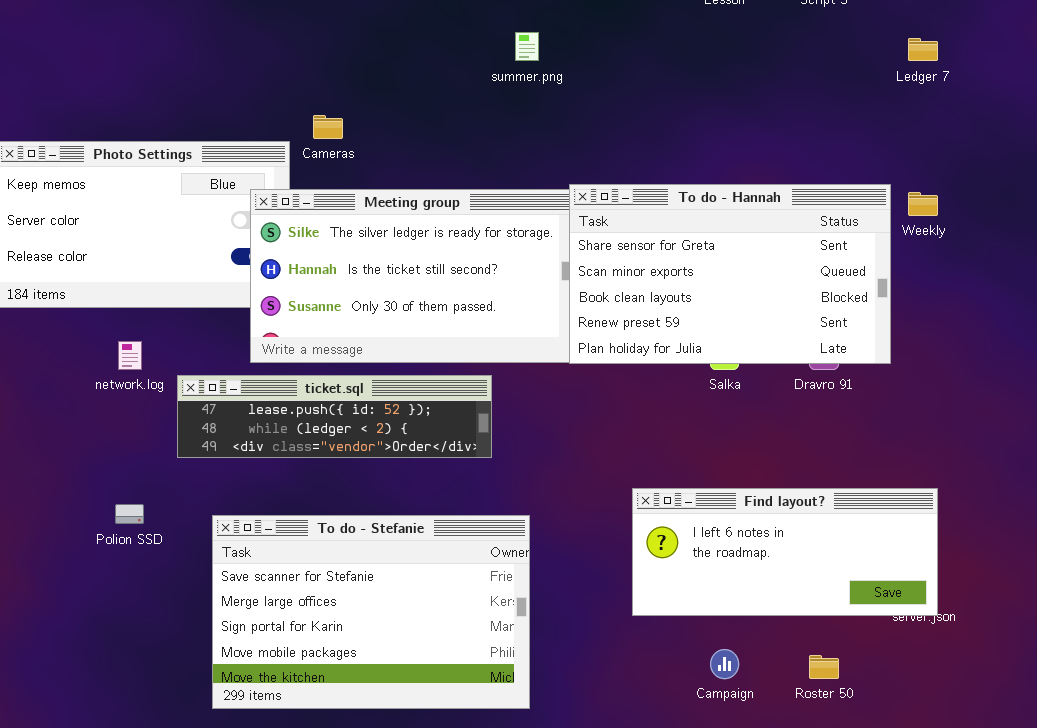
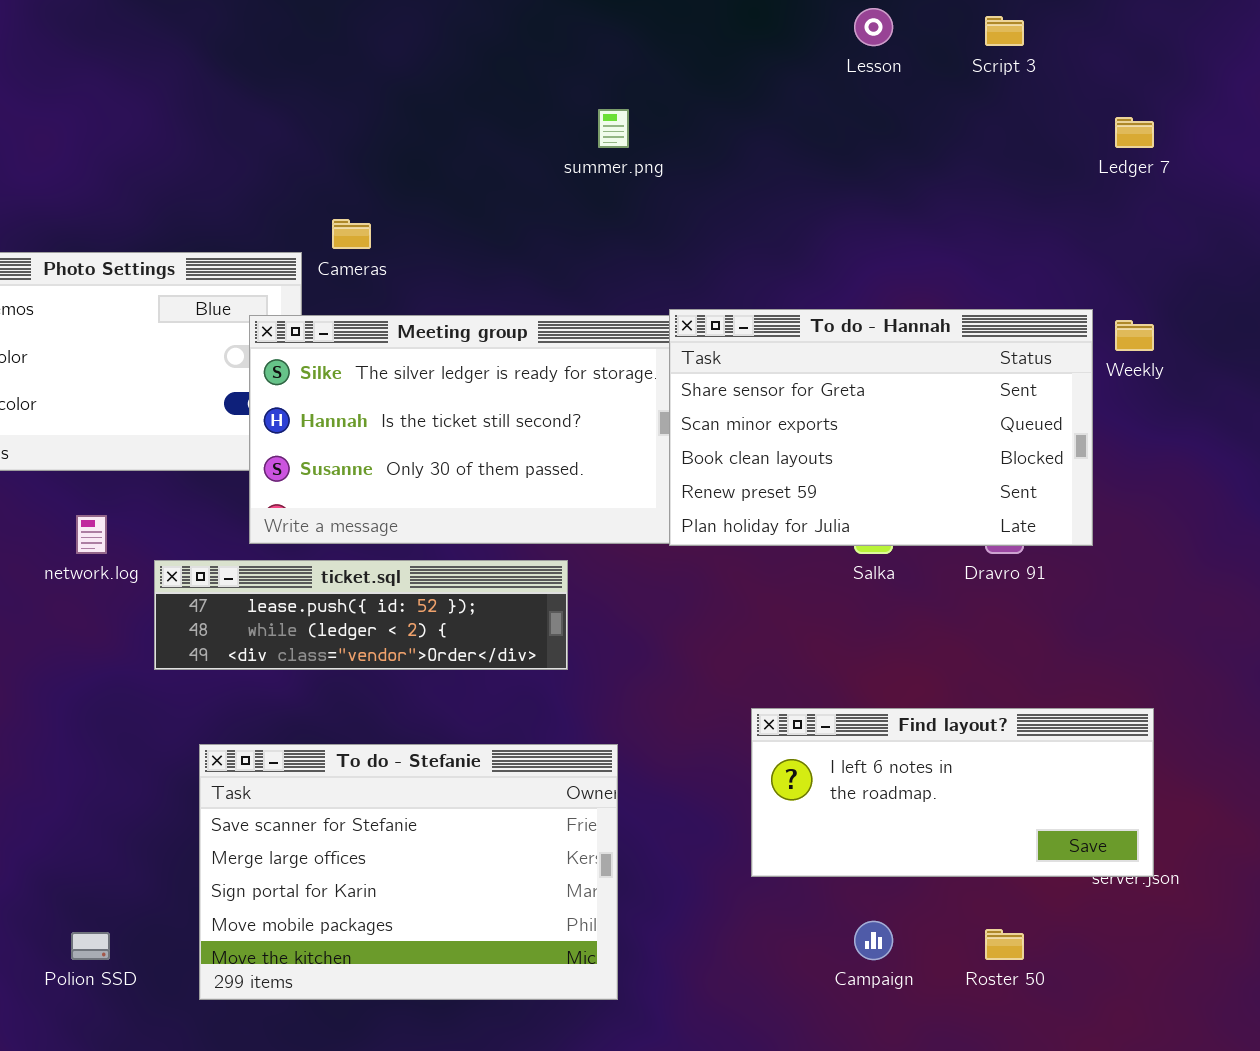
Polion SSD: [115,504,144,524] -> [71,932,110,960], moved

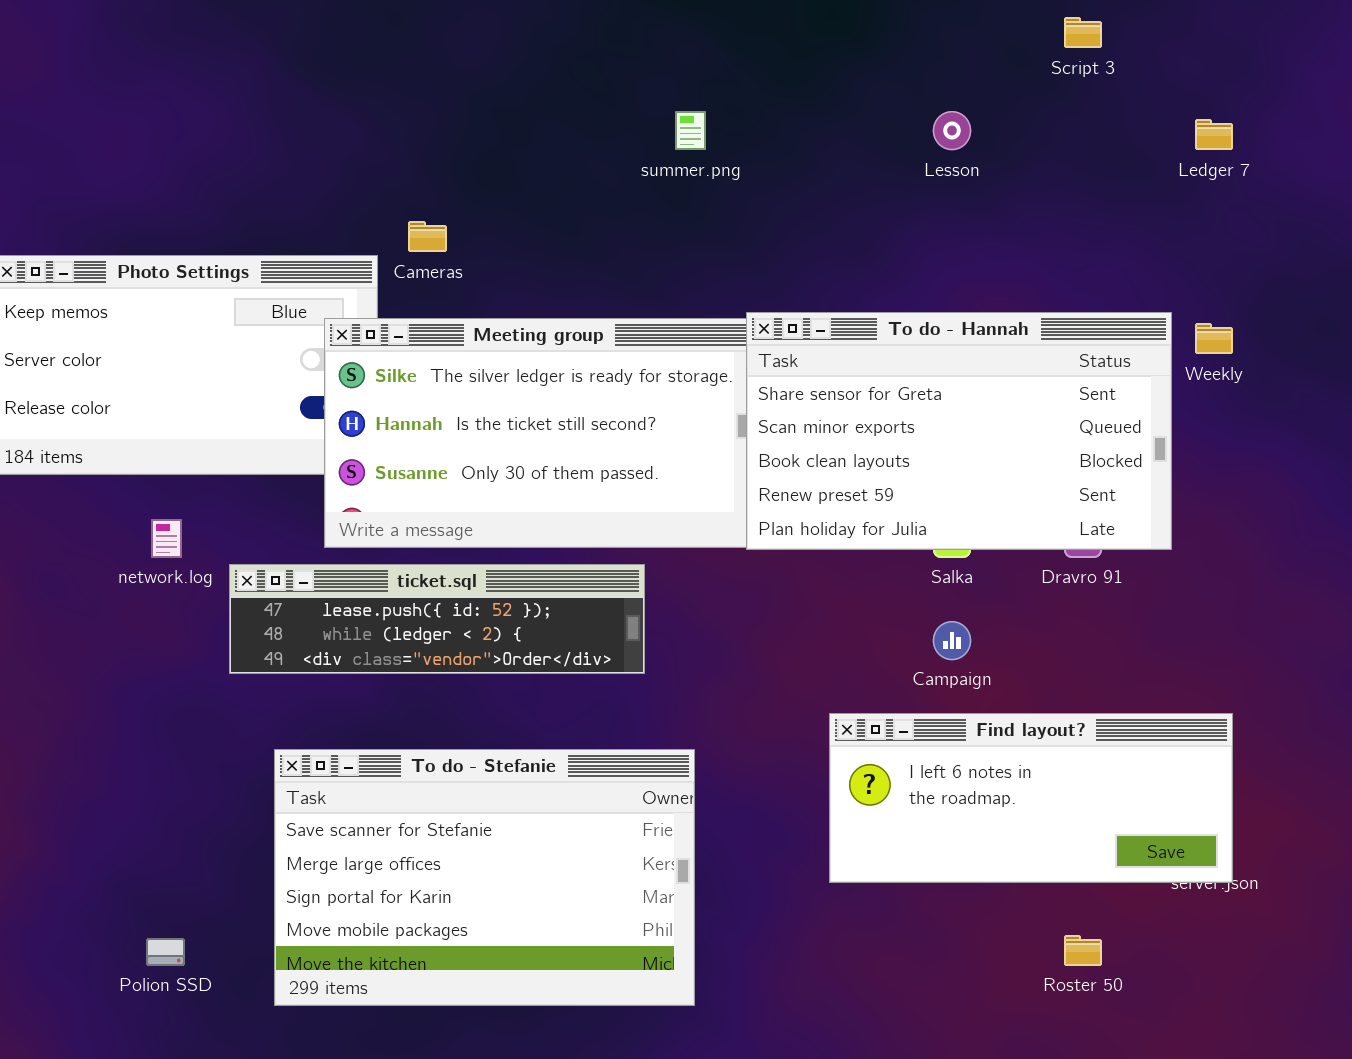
Lesson: [854,8,893,46] -> [933,111,971,150], moved
Campaign: [854,921,893,960] -> [933,621,971,660], moved

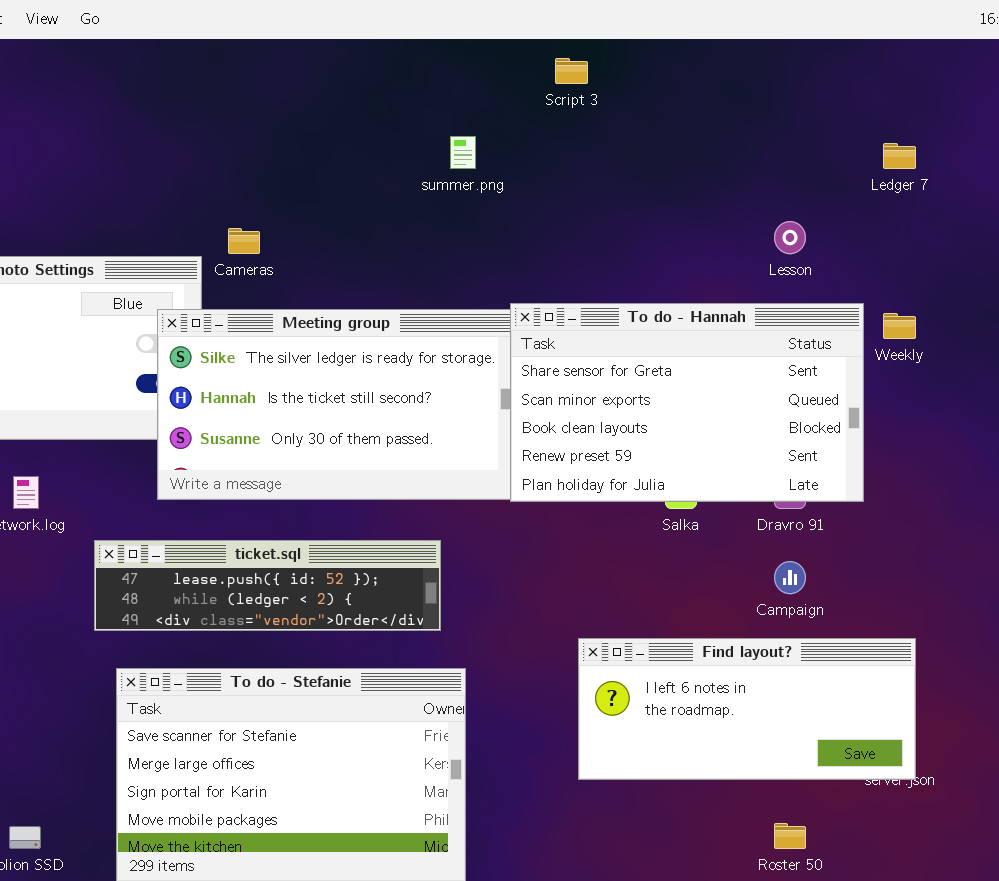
Script 3: [1064,17,1102,48] -> [555,58,588,84], moved
Lesson: [933,111,971,150] -> [774,221,806,254], moved
ticket.sql: [229,564,645,674] -> [94,540,441,631], moved
Campaign: [933,621,971,660] -> [774,561,806,594], moved

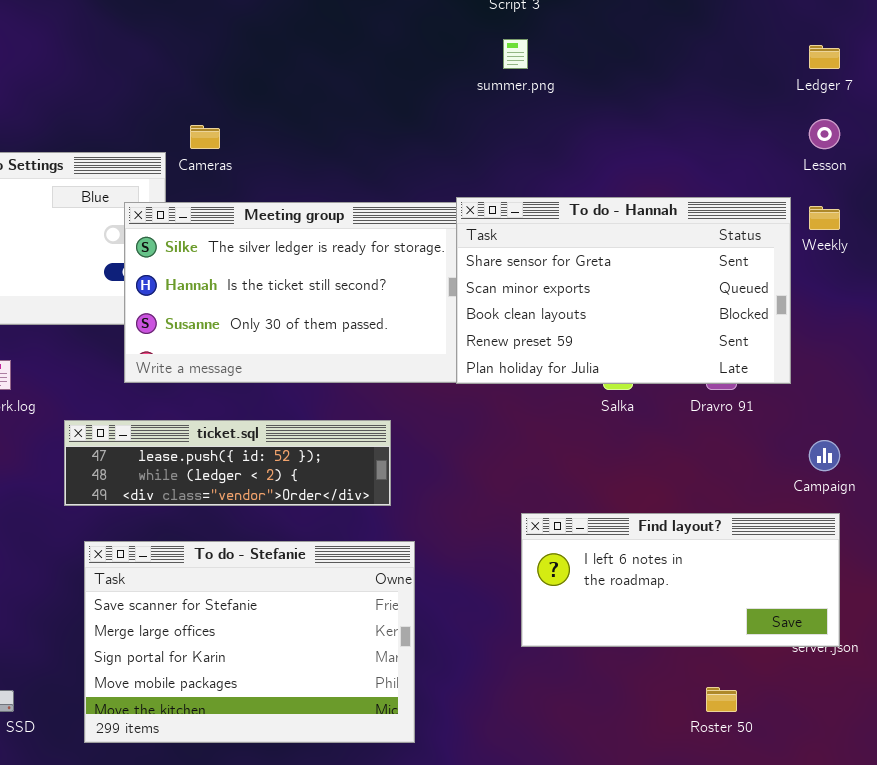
summer.png: [450,136,476,169] -> [503,39,528,69], moved
Lesson: [774,221,806,254] -> [809,119,840,149], moved
Campaign: [774,561,806,594] -> [809,440,840,471], moved

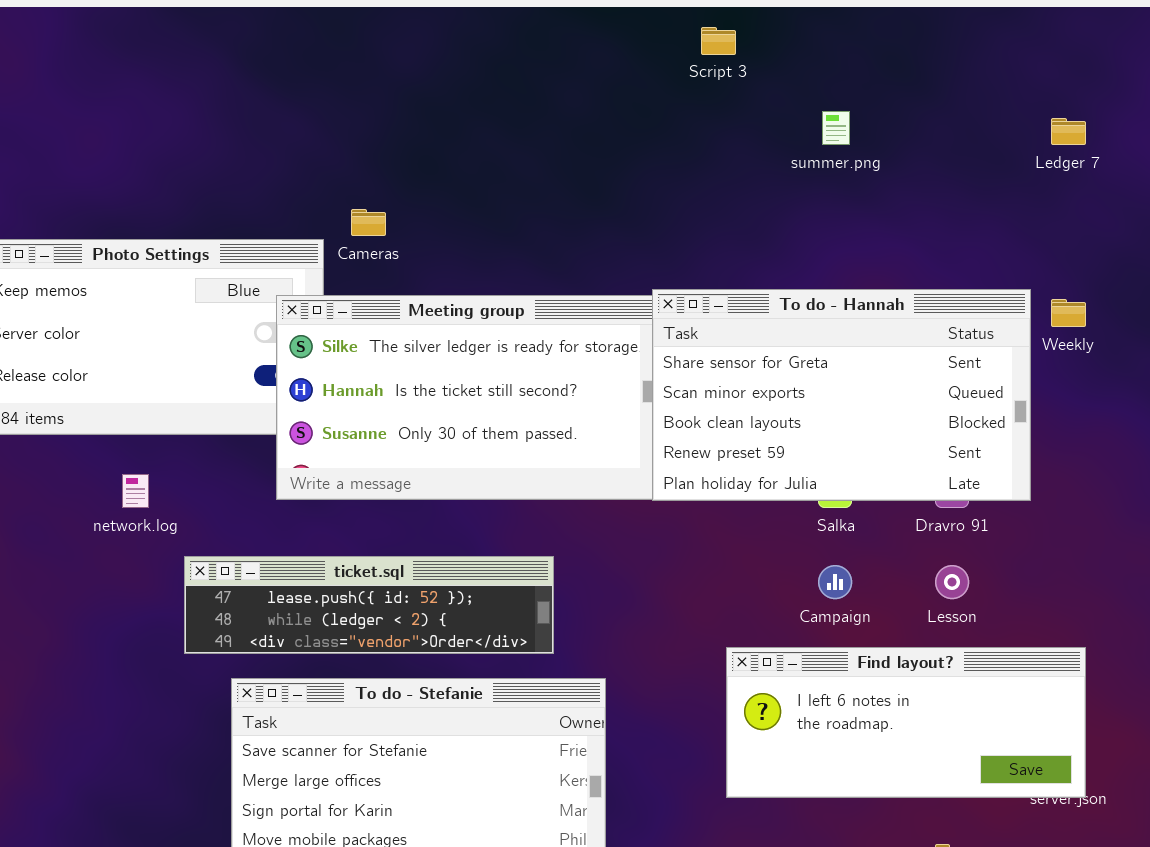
summer.png: [503,39,528,69] -> [822,111,850,145], moved
Lesson: [809,119,840,149] -> [935,565,969,599], moved
ticket.sql: [64,420,391,506] -> [184,556,554,654], moved
Campaign: [809,440,840,471] -> [818,565,852,599], moved

